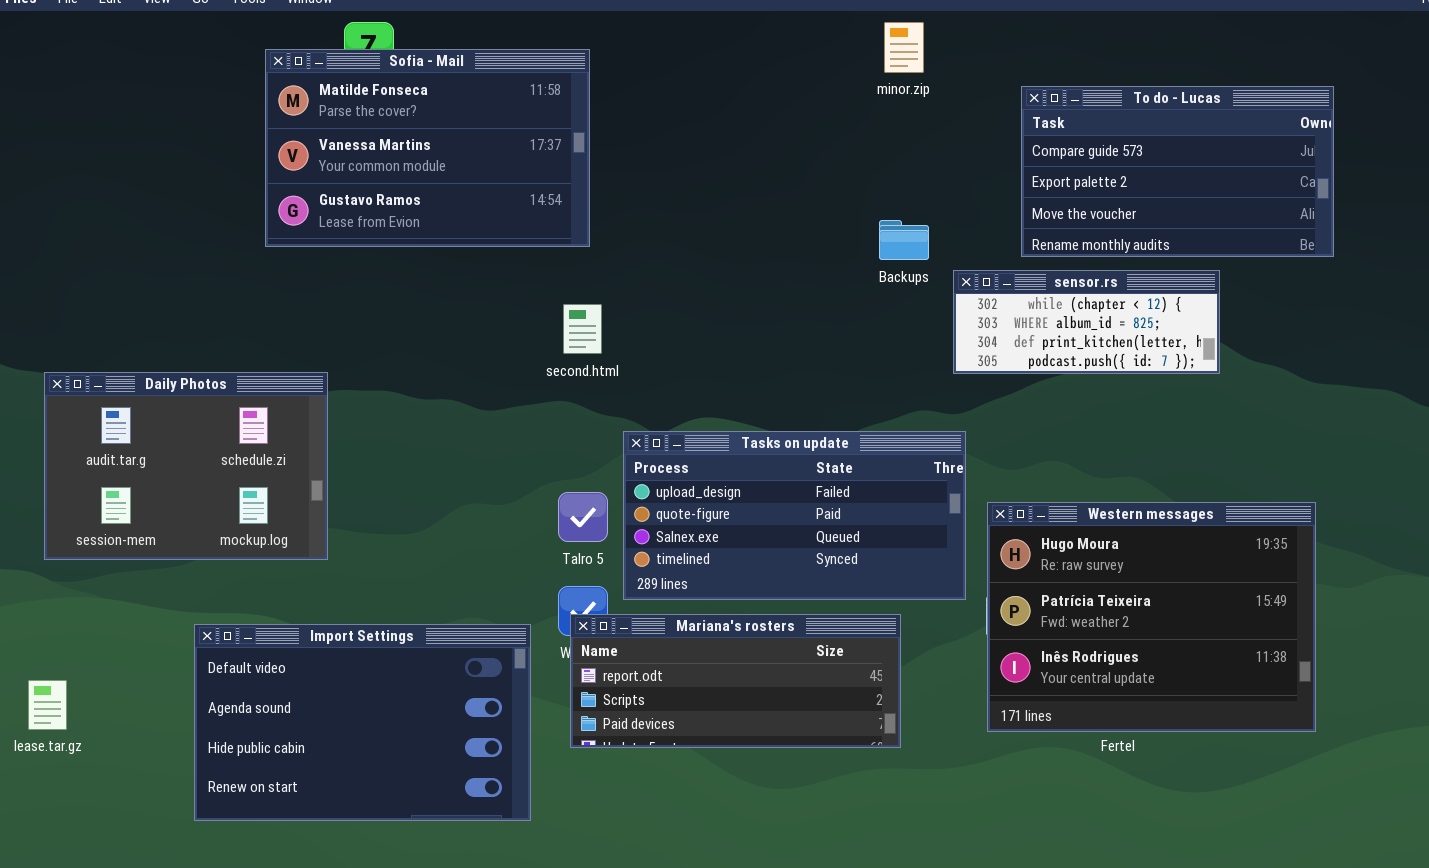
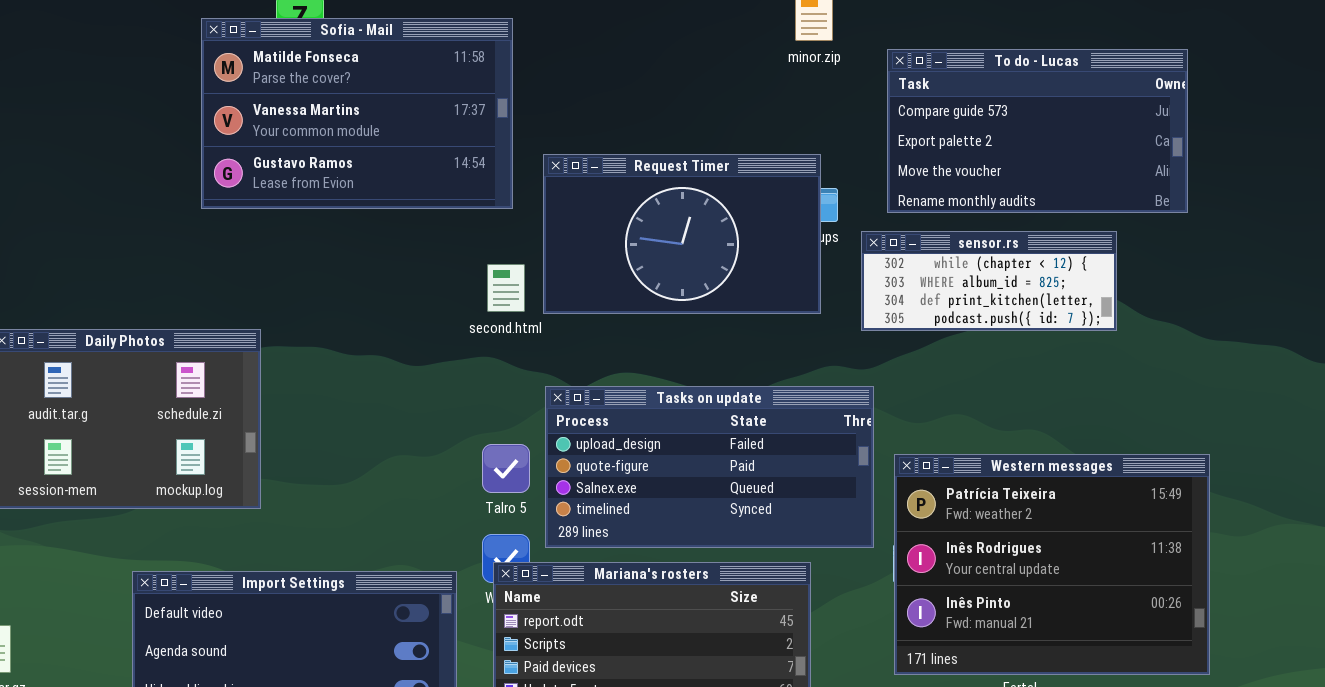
To do - Lucas: [1021,86,1334,257] -> [887,49,1188,213], moved
Request Timer: none -> [543,154,821,314], opened
Western messages: [987,502,1316,732] -> [894,454,1210,675], scrolled down 1 row

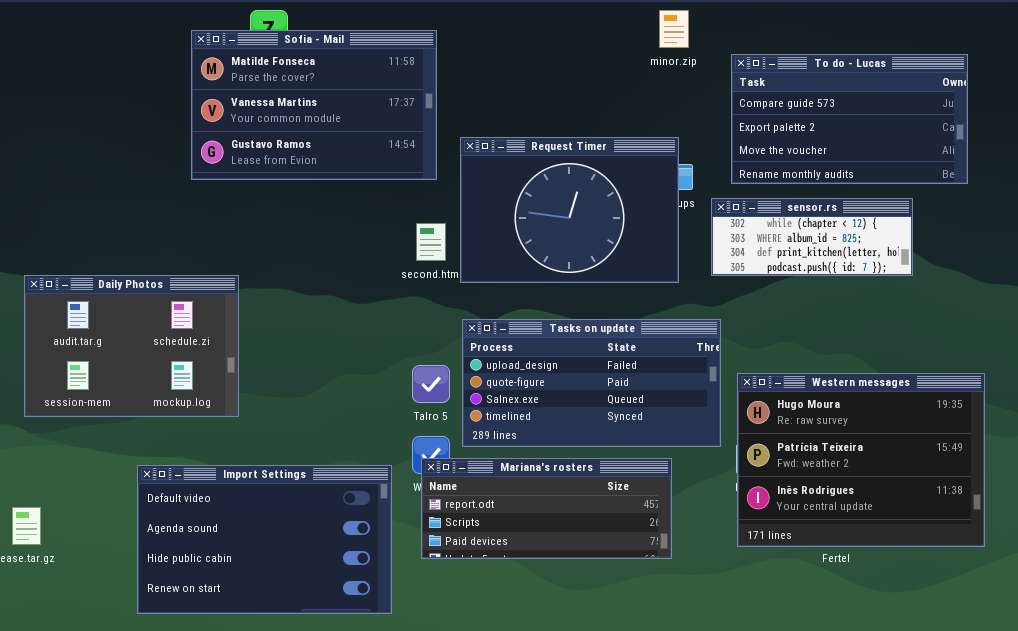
Request Timer: [543,154,821,314] -> [460,137,679,283], resized
Western messages: [894,454,1210,675] -> [737,373,985,547], scrolled up 1 row

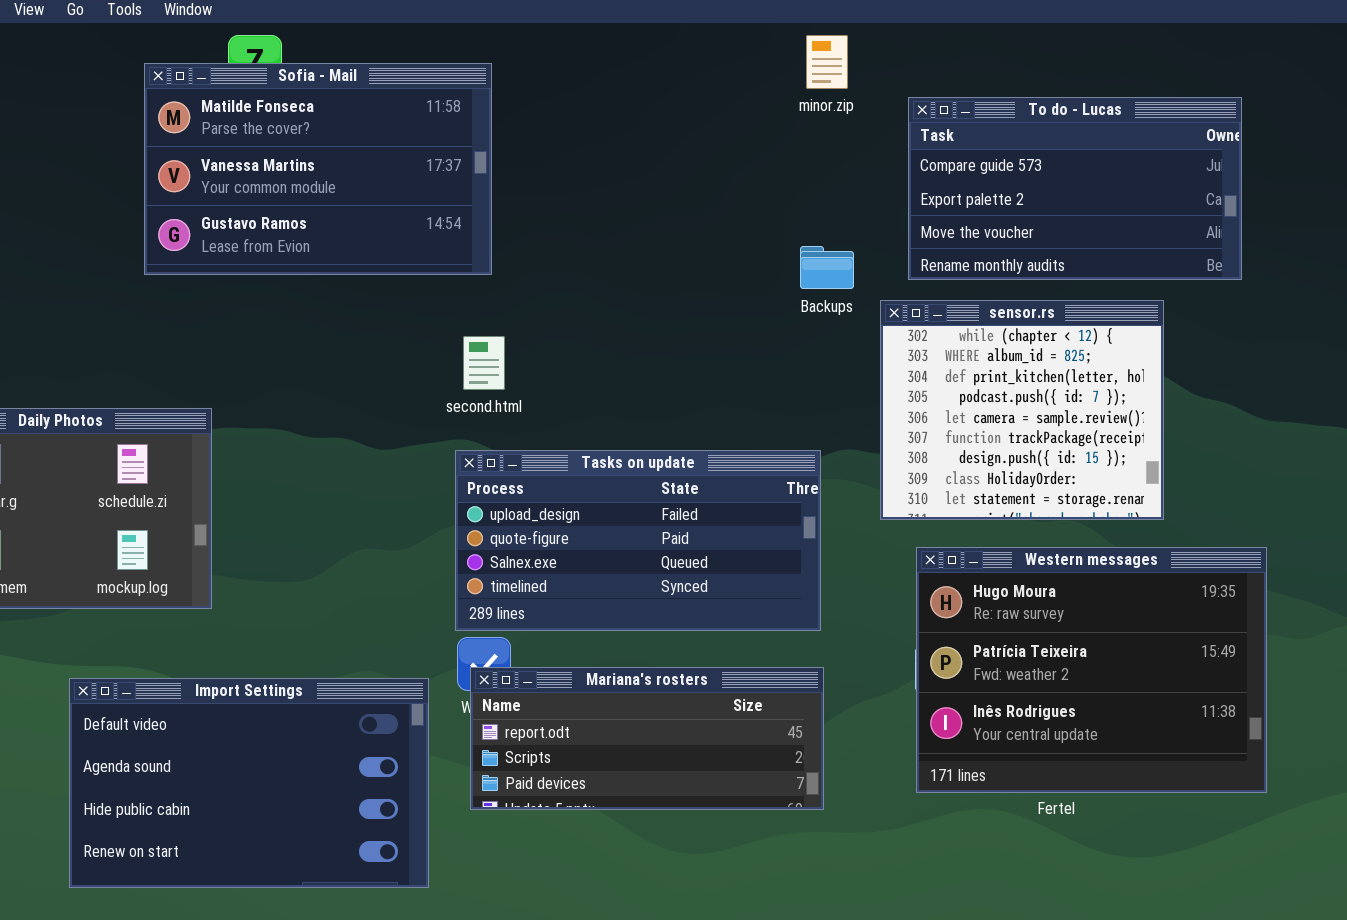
Request Timer: [460,137,679,283] -> none, closed
sensor.rs: [711,198,913,276] -> [880,300,1164,520], resized
Tasks on update: [462,319,721,447] -> [455,450,821,631], moved

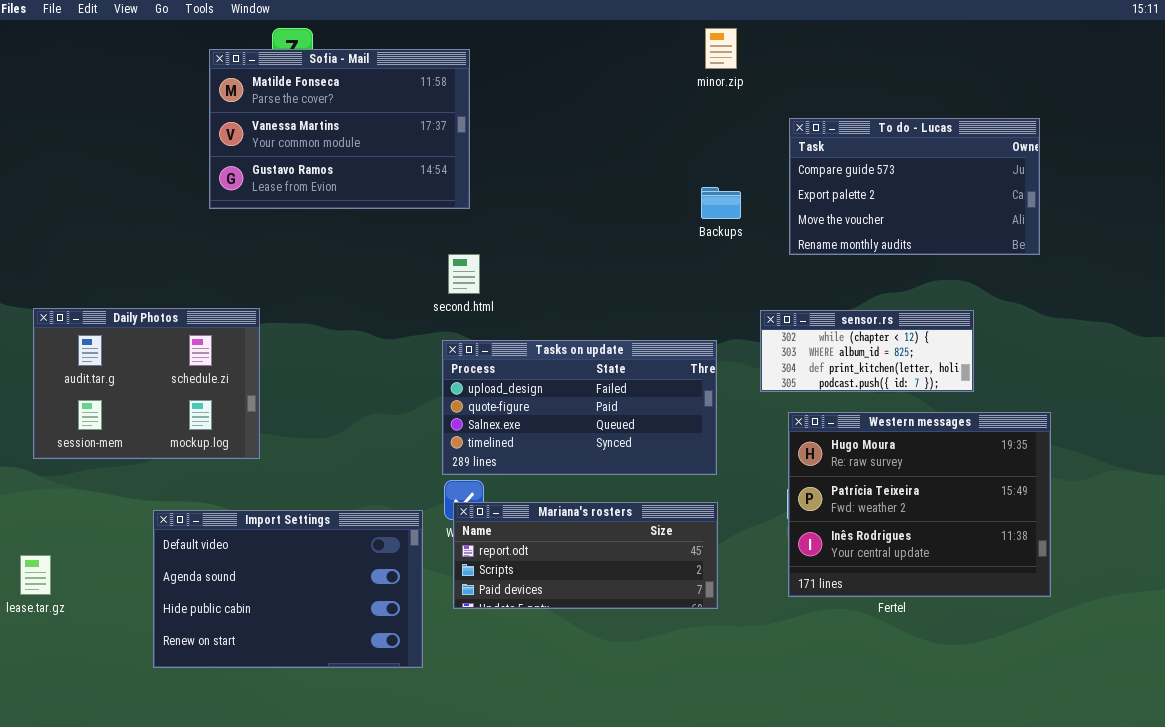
To do - Lucas: [908,97,1242,280] -> [789,118,1040,255], moved
sensor.rs: [880,300,1164,520] -> [760,310,974,392], resized

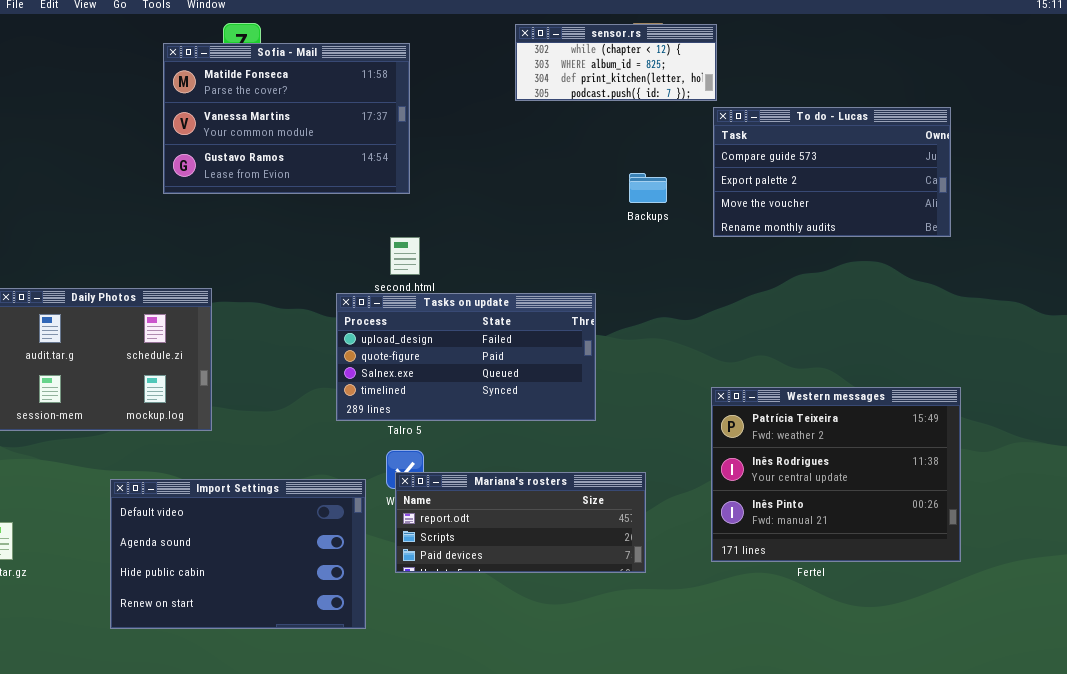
sensor.rs: [760,310,974,392] -> [515,24,717,101], moved
Tasks on update: [442,340,717,475] -> [336,293,596,421], moved
Western messages: [788,412,1051,597] -> [711,387,961,562], scrolled down 1 row

